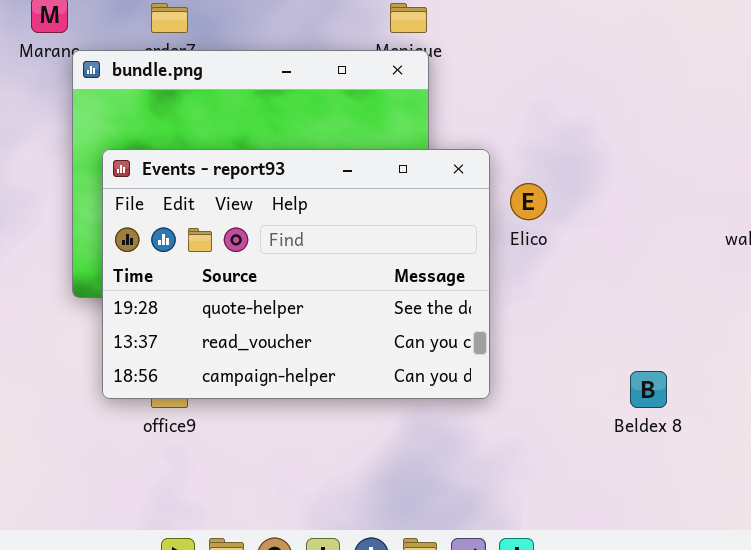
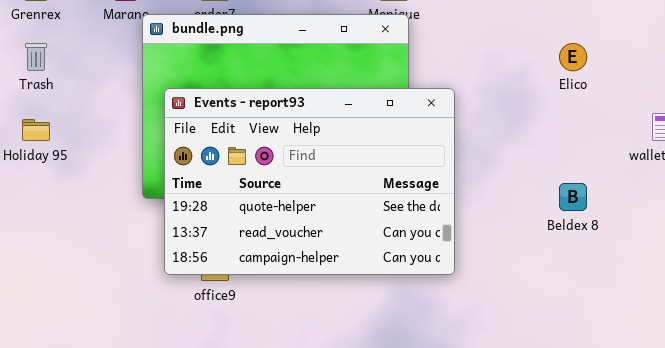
Elico: [510,183,547,220] -> [559,43,587,71], moved
Beldex 8: [630,371,667,408] -> [559,183,587,211], moved

